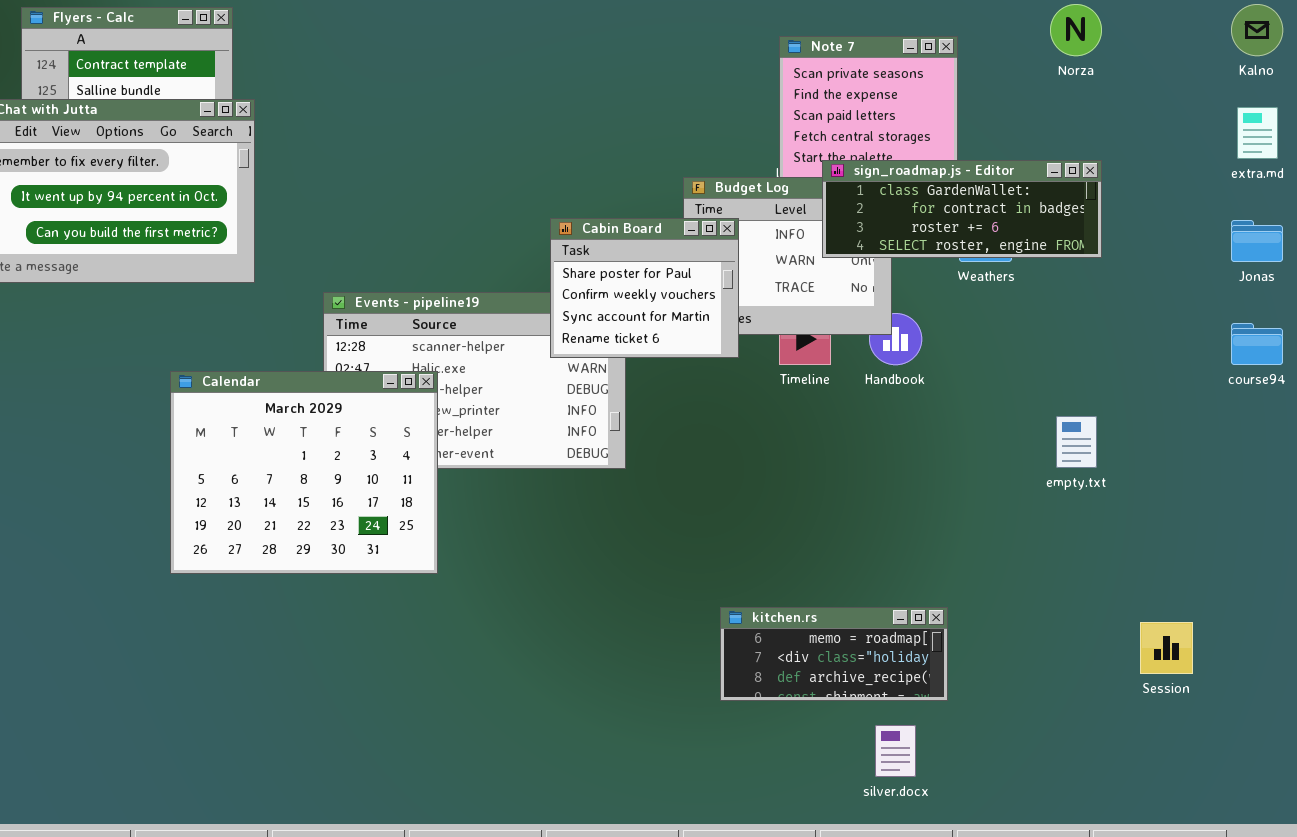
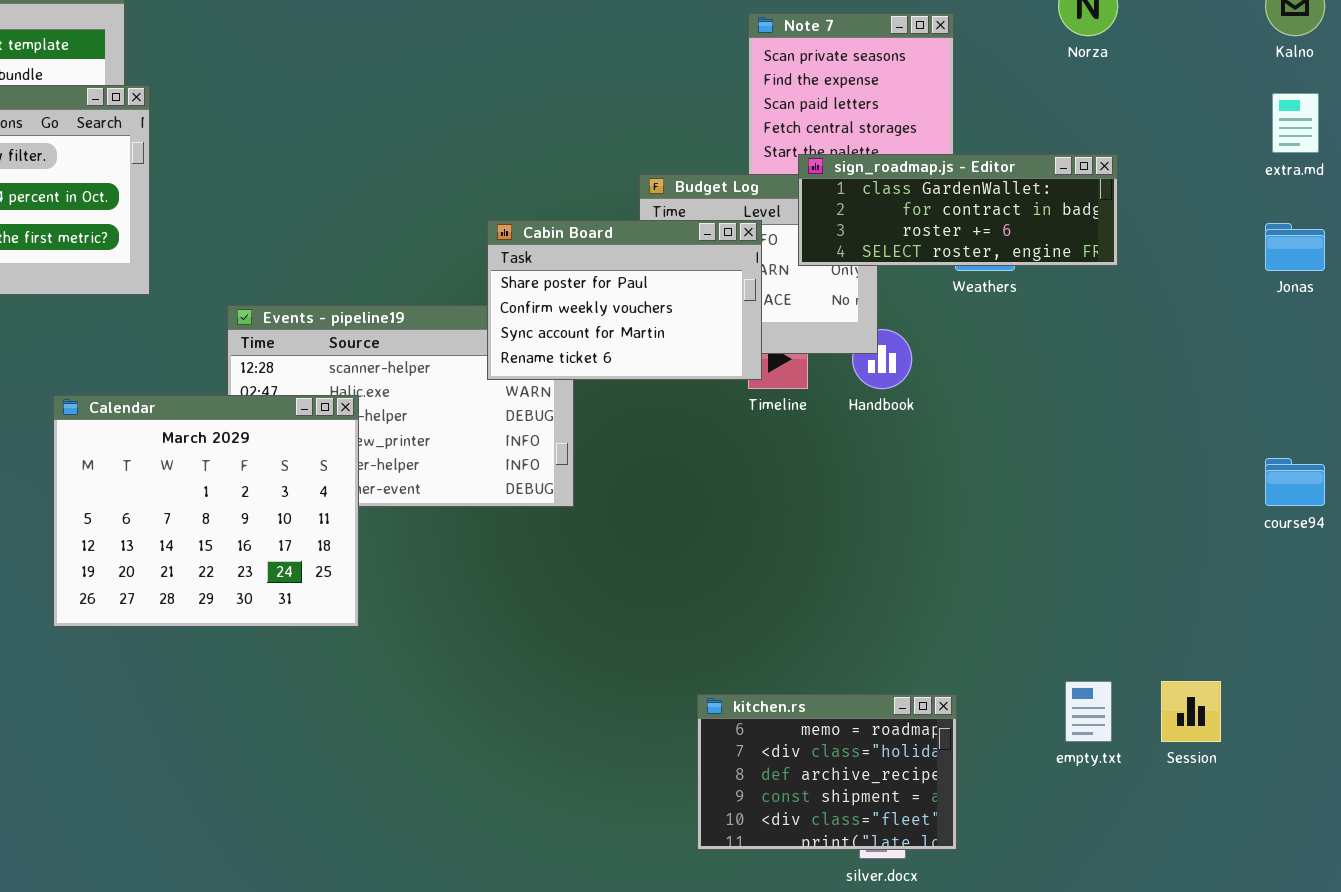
Cabin Board: [550,218,739,358] -> [487,220,762,380], resized
course94: [1231,323,1283,365] -> [1265,458,1325,506], moved
empty.txt: [1056,416,1097,468] -> [1065,681,1112,742], moved
kitchen.rs: [720,607,948,701] -> [697,694,957,850], moved, resized

